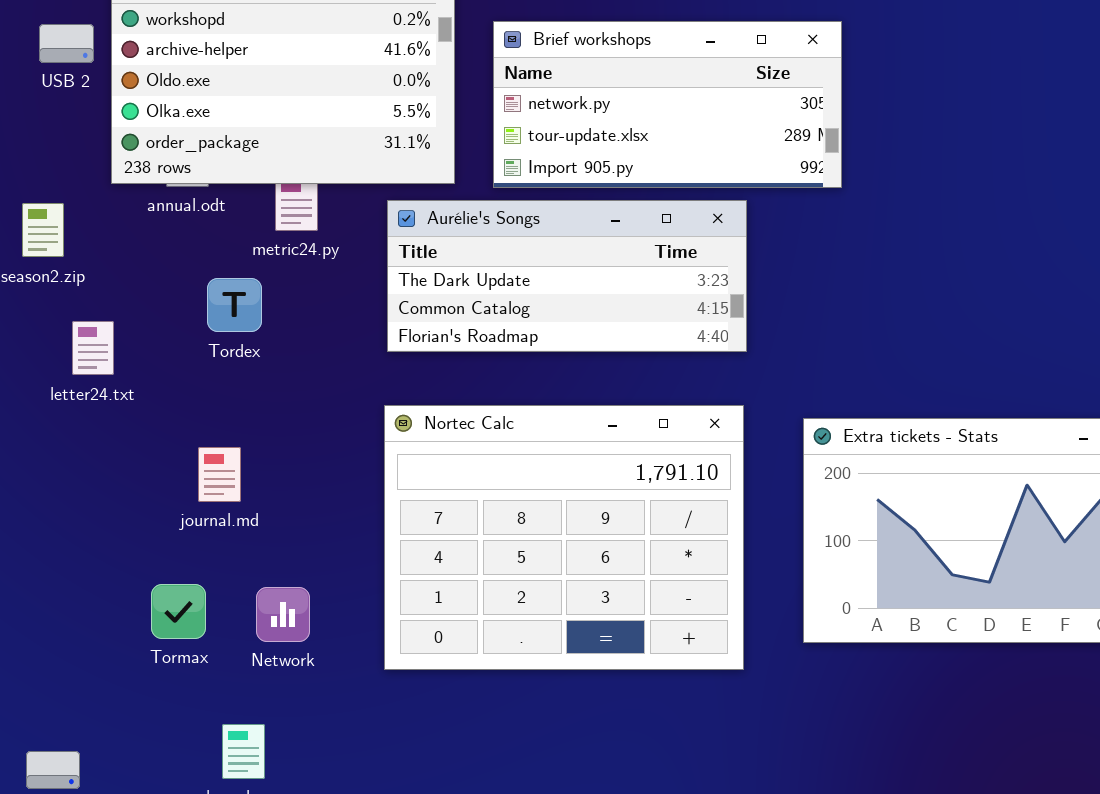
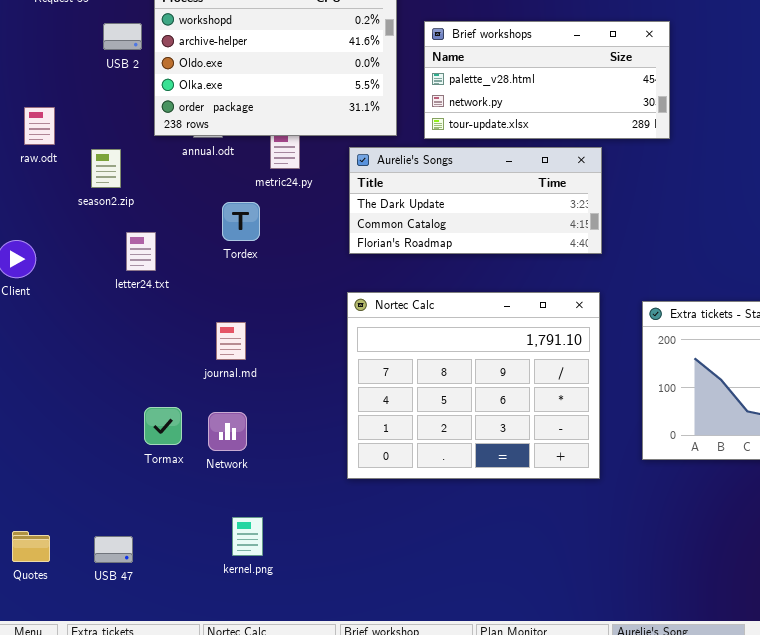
Brief workshops: [493,21,842,188] -> [424,21,670,139], scrolled up 1 row
Tormax: [151,584,206,639] -> [144,407,182,445], moved
Network: [256,587,310,642] -> [208,412,247,451], moved

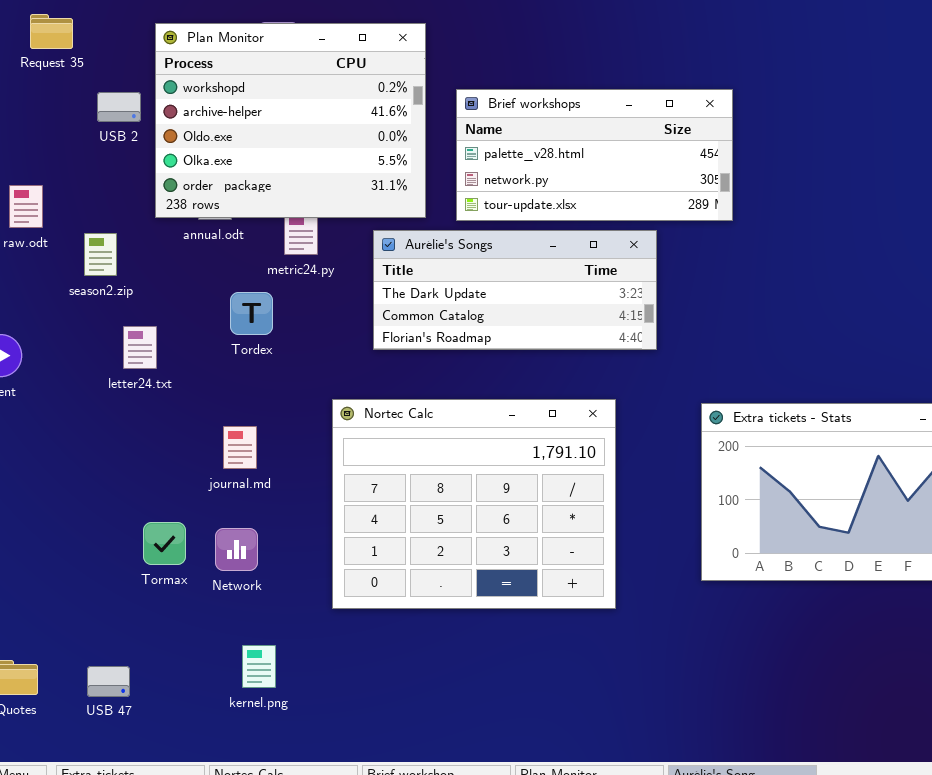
Nortec Calc: [347,292,600,479] -> [332,399,616,609], moved

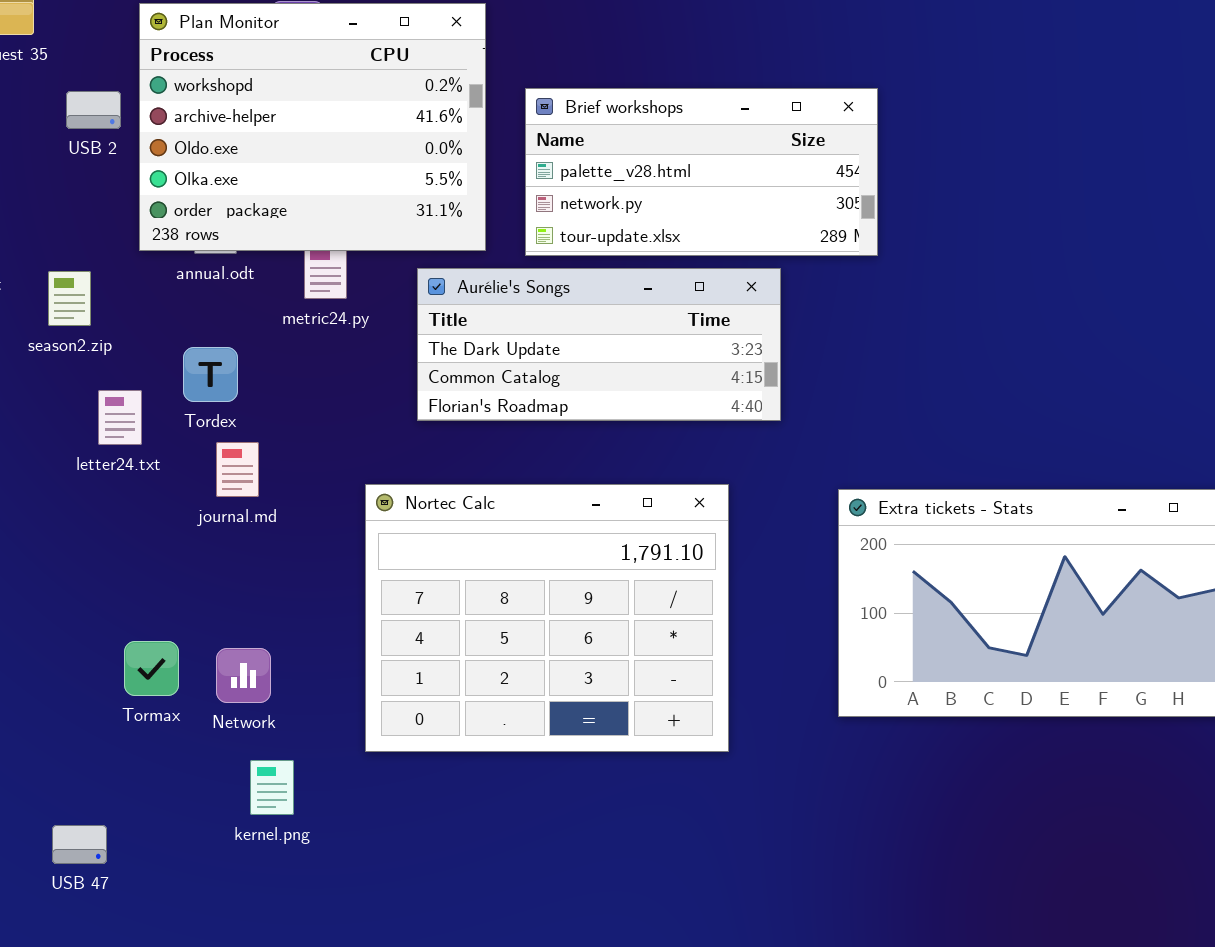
Tordex: [230,292,273,335] -> [183,347,238,402], moved
journal.md: [223,426,257,469] -> [216,442,259,497], moved
kernel.png: [242,645,276,688] -> [250,760,294,815], moved

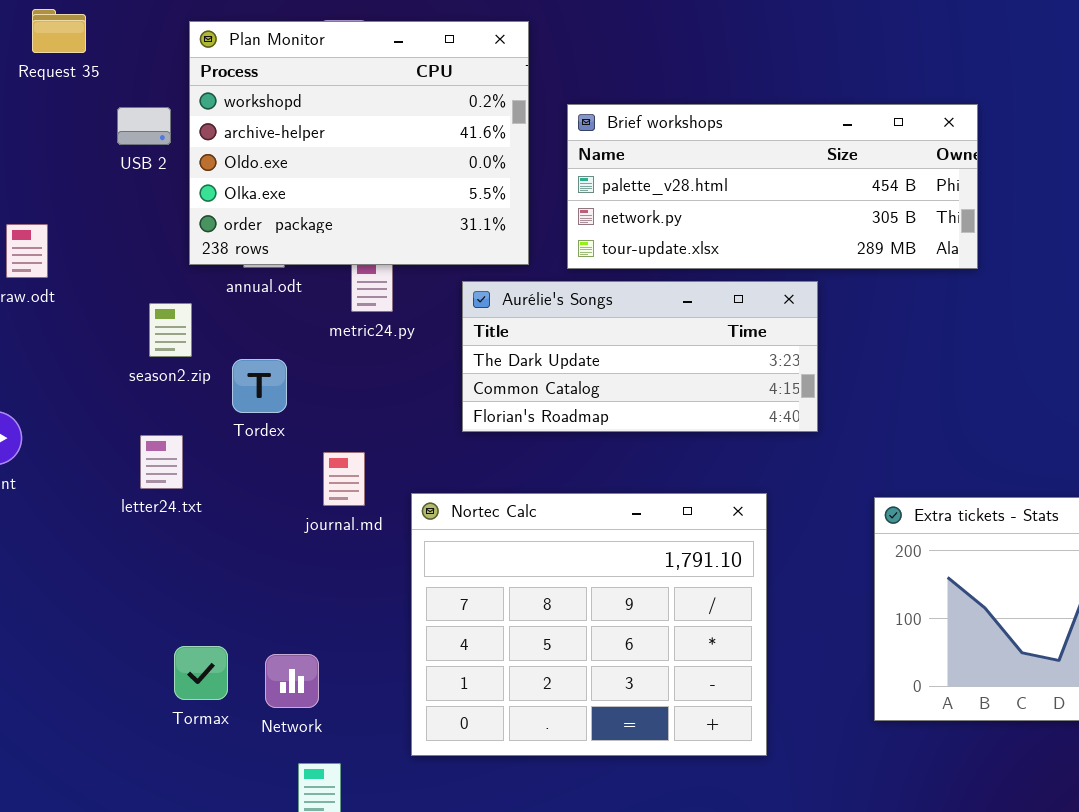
Brief workshops: [525,88,878,256] -> [567,104,978,269], resized
season2.zip: [48,271,91,326] -> [149,303,192,357], moved
letter24.txt: [98,390,142,445] -> [140,435,183,489], moved
journal.md: [216,442,259,497] -> [323,452,365,506], moved

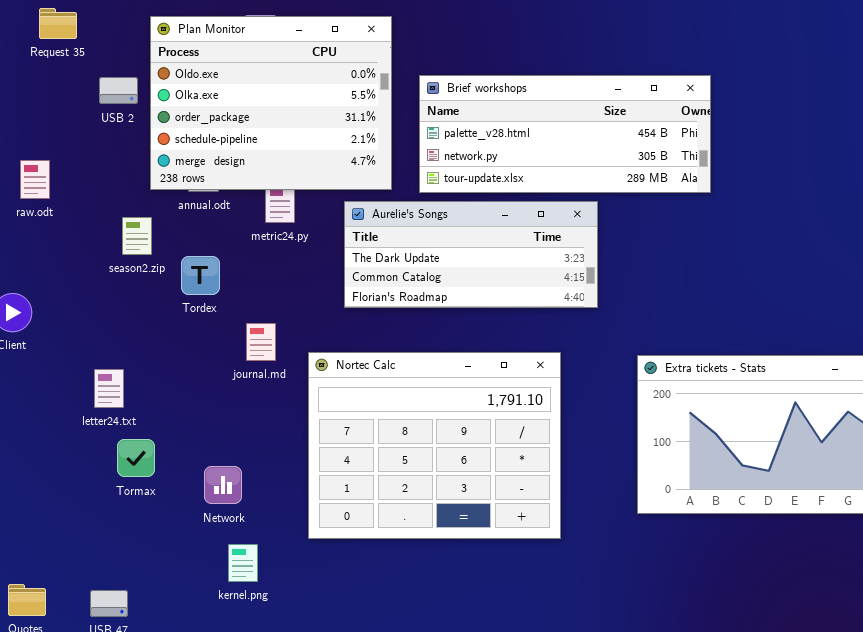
Plan Monitor: [189,21,529,265] -> [150,16,392,190], scrolled down 2 rows
letter24.txt: [140,435,183,489] -> [94,369,124,408], moved
Tormax: [174,646,228,700] -> [117,439,155,477], moved

